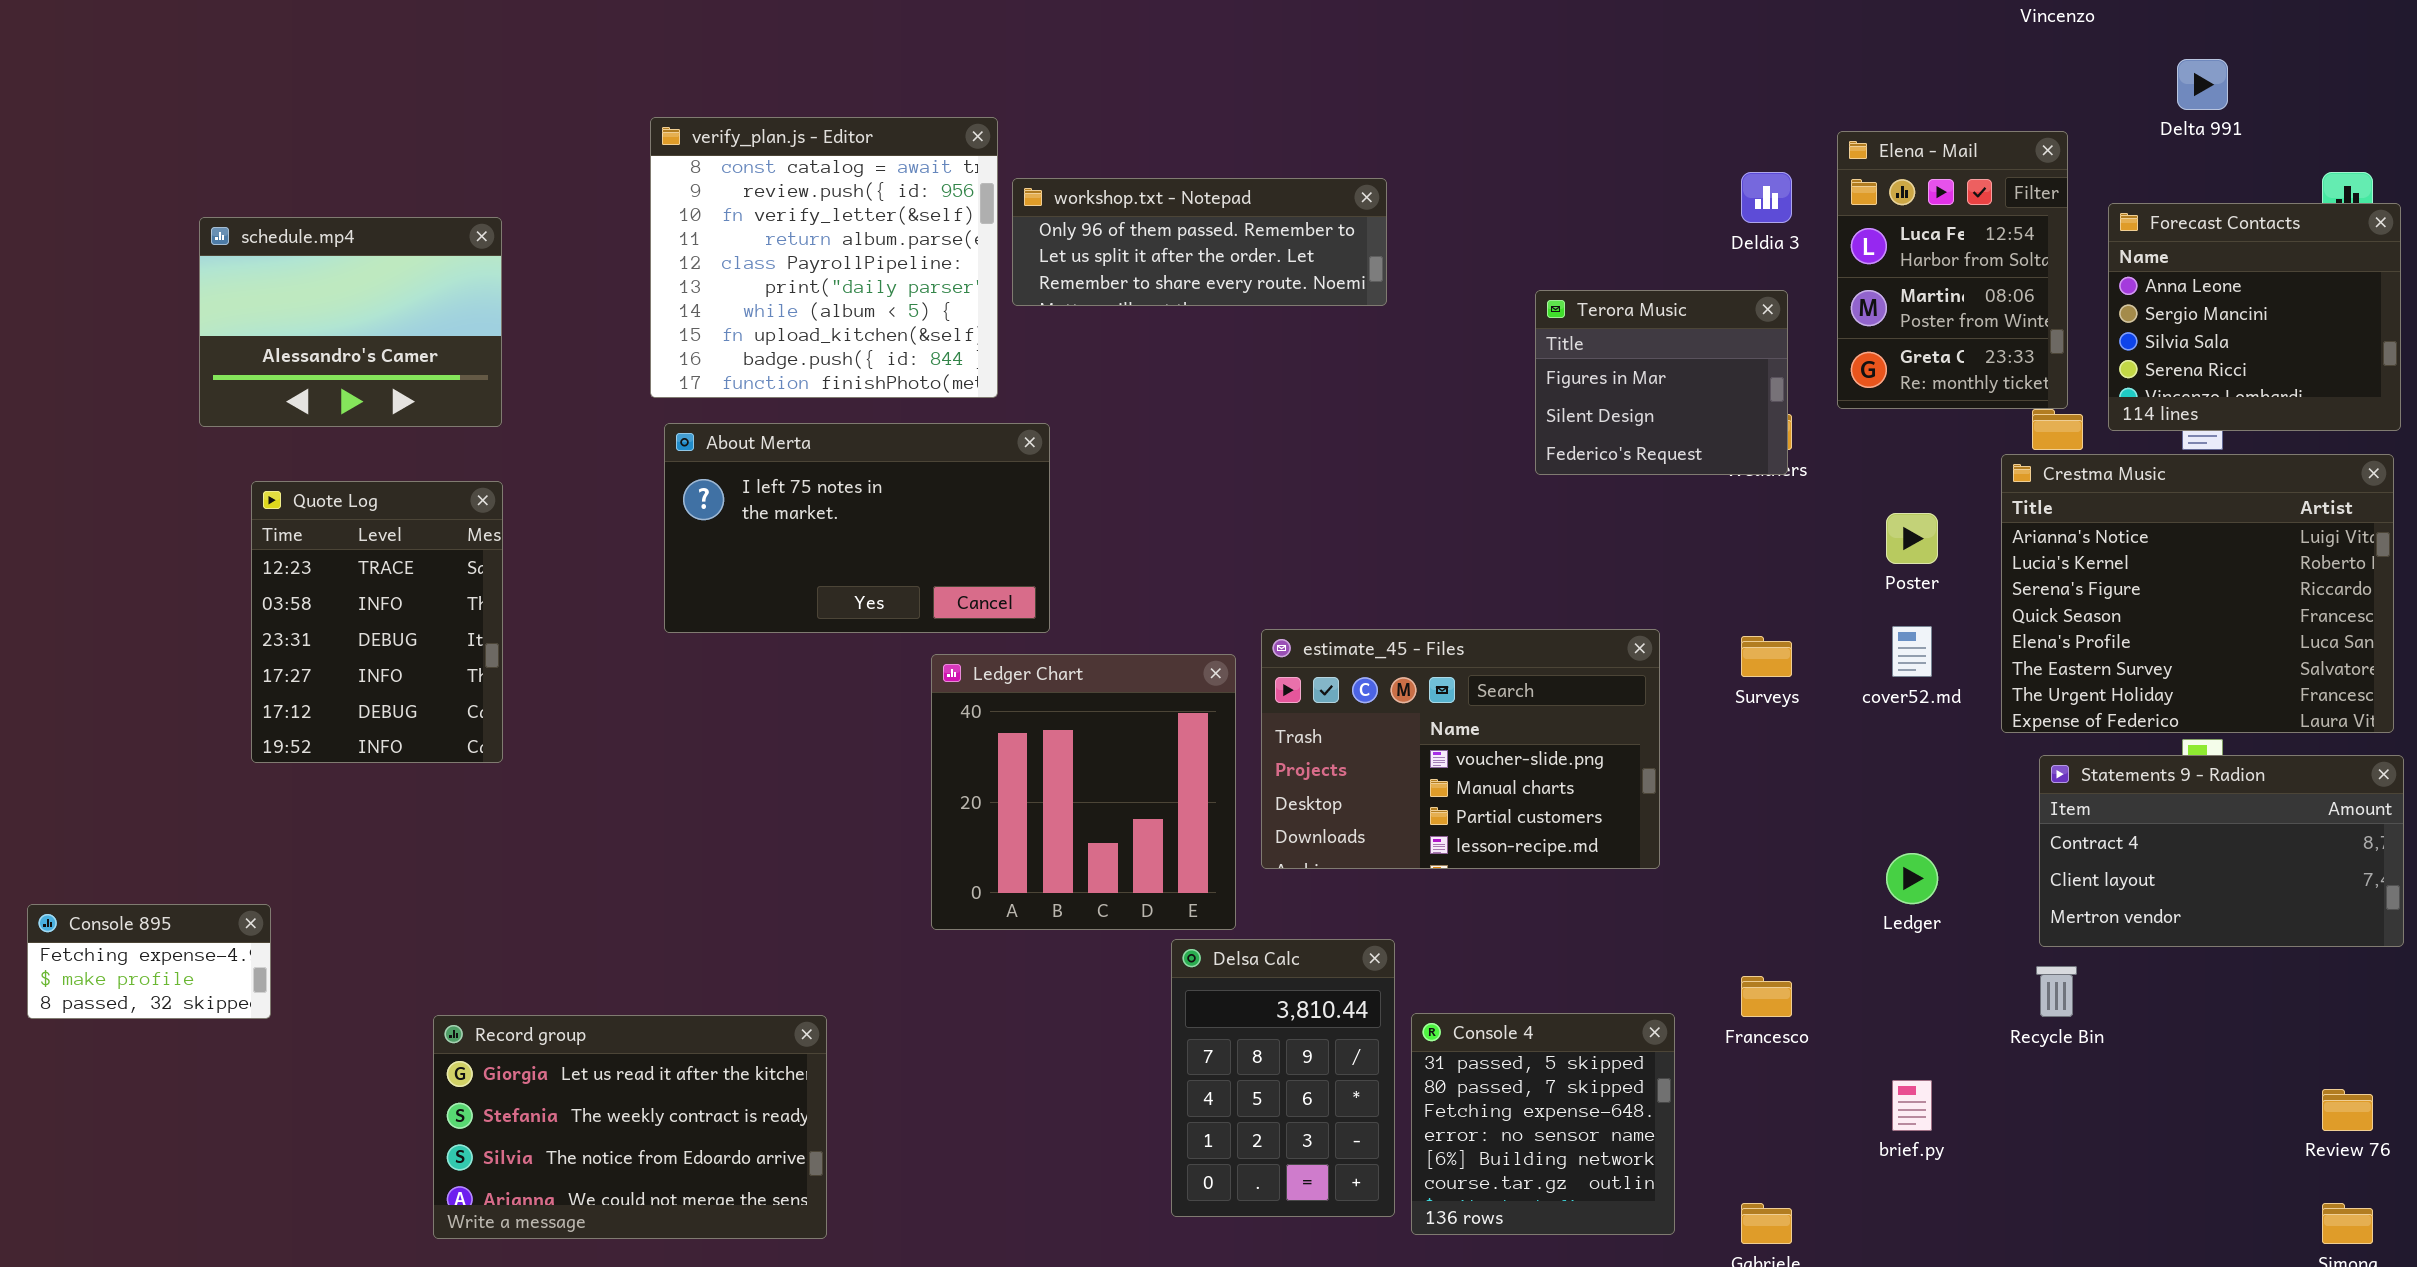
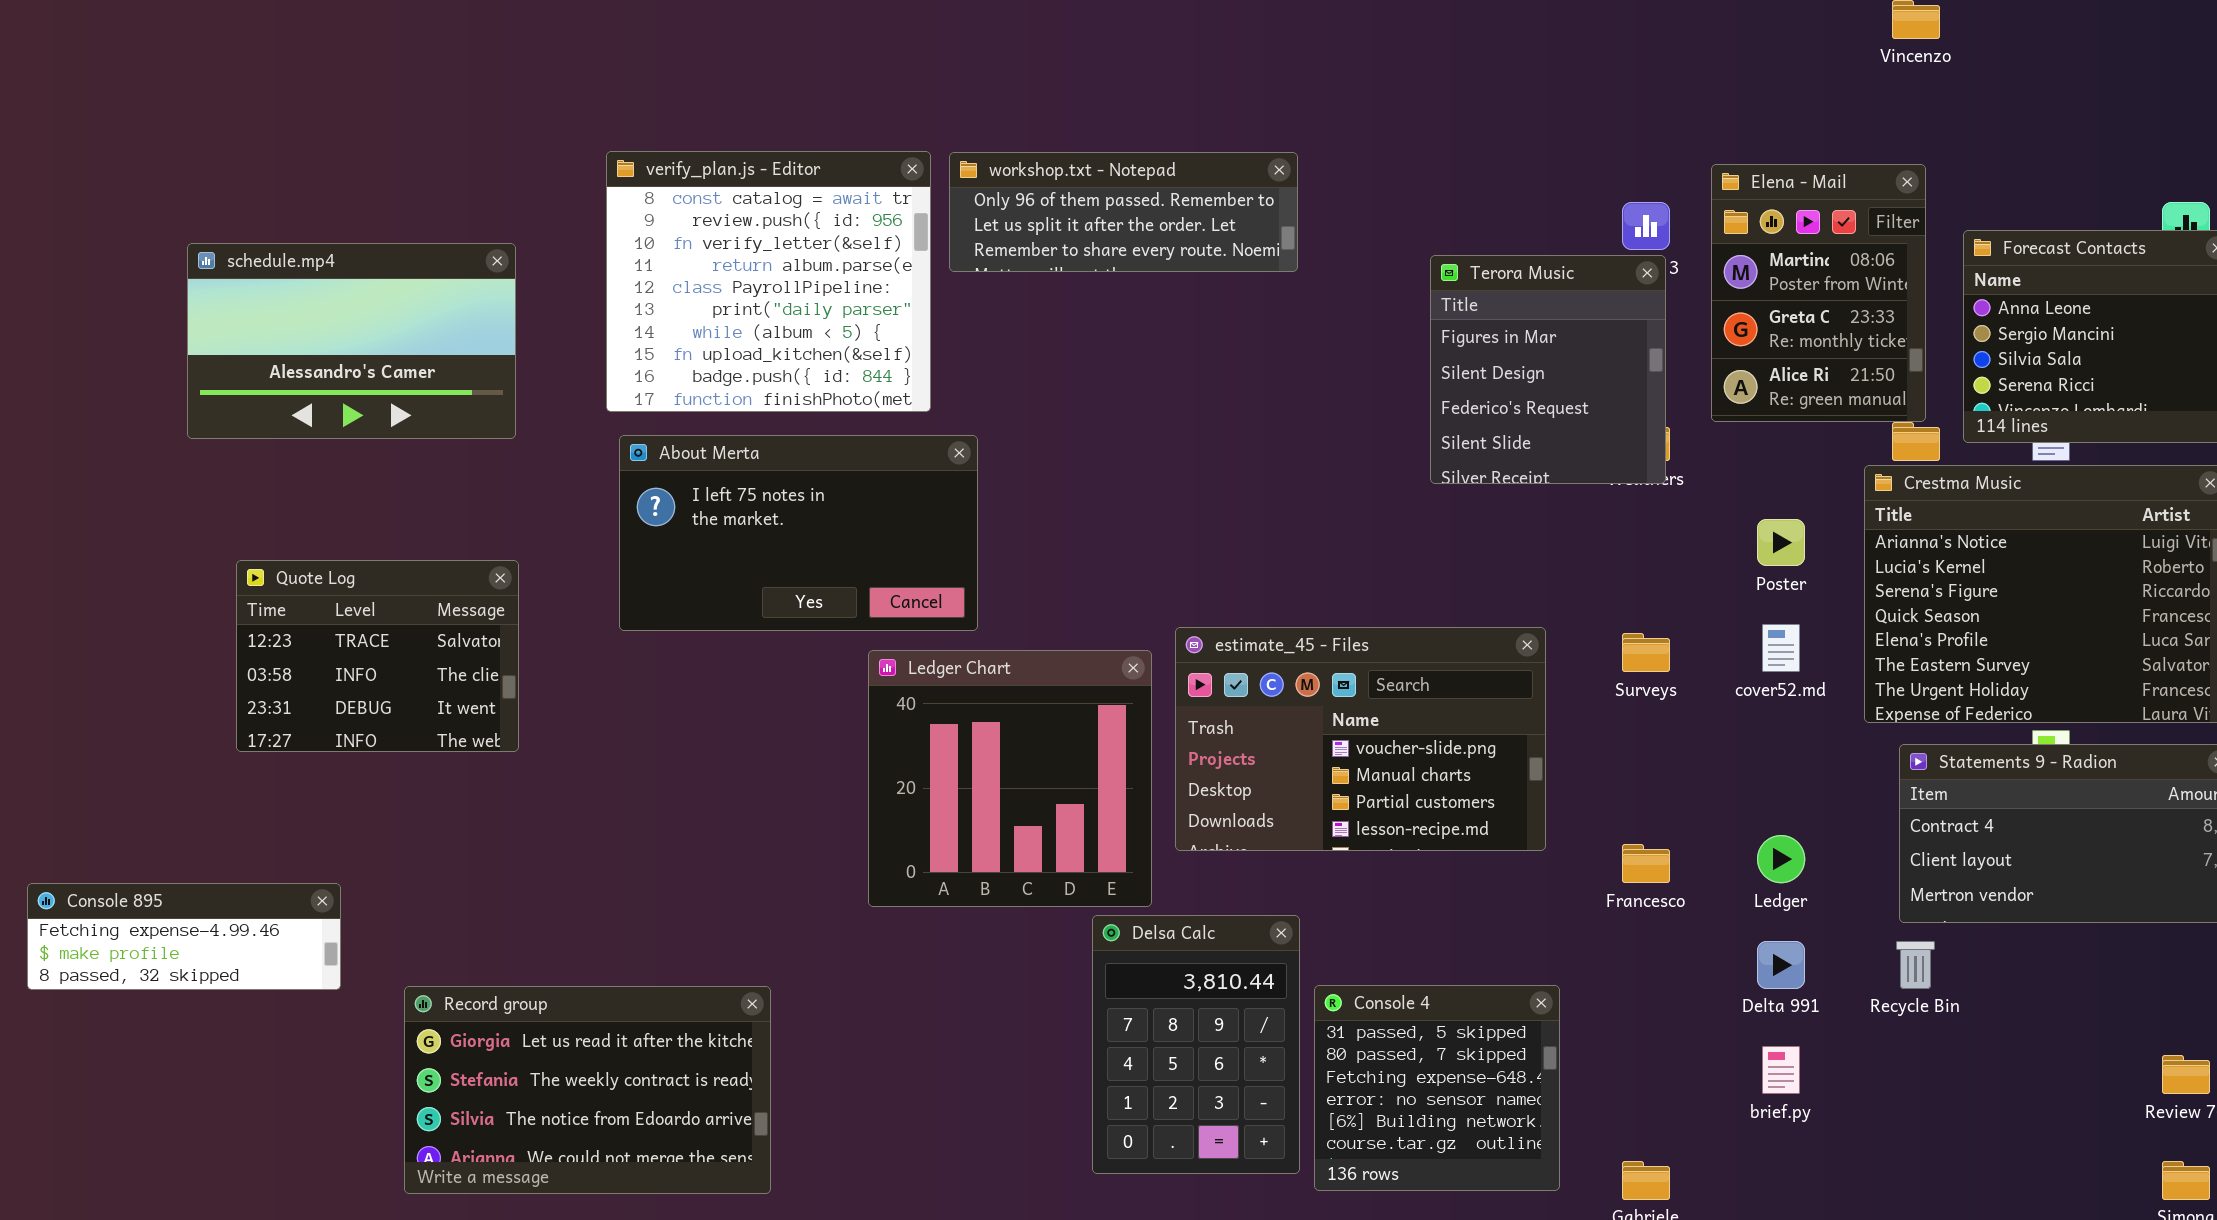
Delta 991: [2177,59,2228,110] -> [1757,941,1805,989], moved
Elena - Mail: [1837,131,2068,409] -> [1711,164,1926,422], scrolled down 1 row
workshop.txt - Notepad: [1012,178,1387,306] -> [949,152,1298,272], moved
schedule.mp4: [199,217,502,427] -> [187,243,516,439], resized
Terora Music: [1535,290,1788,475] -> [1430,255,1666,484], resized
Quote Log: [251,481,503,763] -> [236,560,519,752], resized
Console 895: [27,904,271,1019] -> [27,883,341,990], resized
Francesco: [1741,976,1792,1017] -> [1622,844,1670,883], moved

